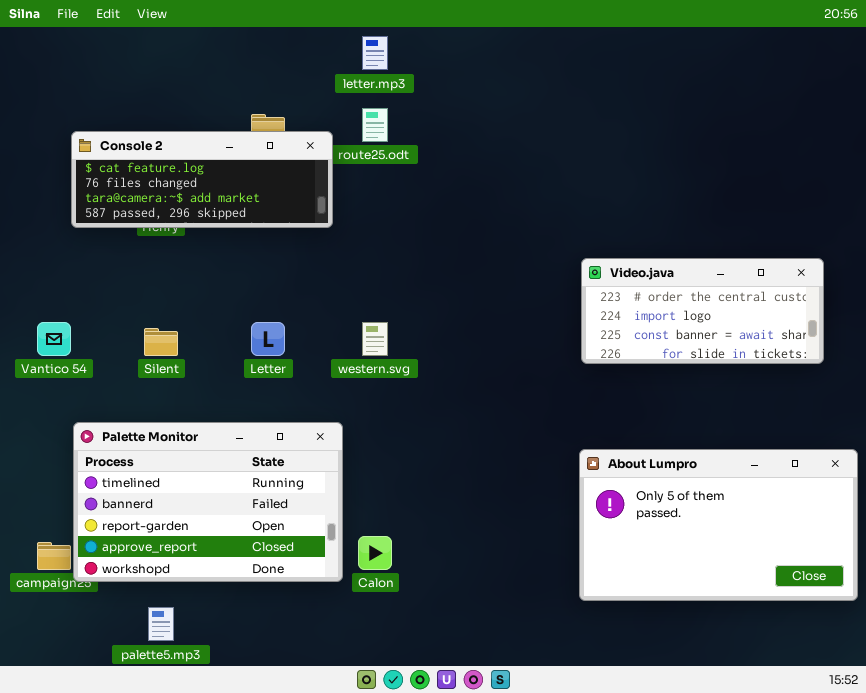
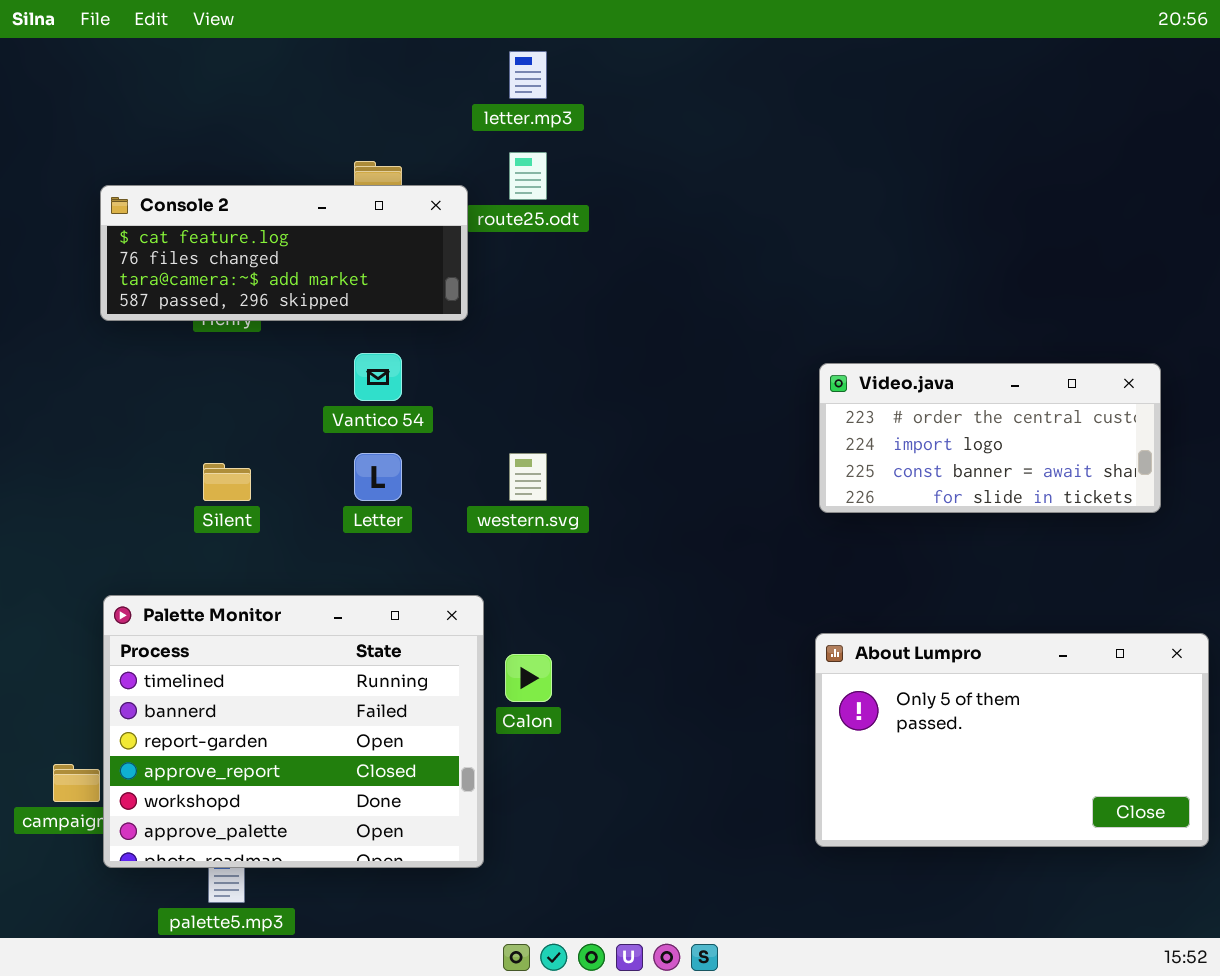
Vantico 54: [37,322,71,356] -> [354,353,402,401], moved
Palette Monitor: [73,422,343,582] -> [103,595,484,868], resized
Calon: [358,536,392,570] -> [505,654,552,702], moved

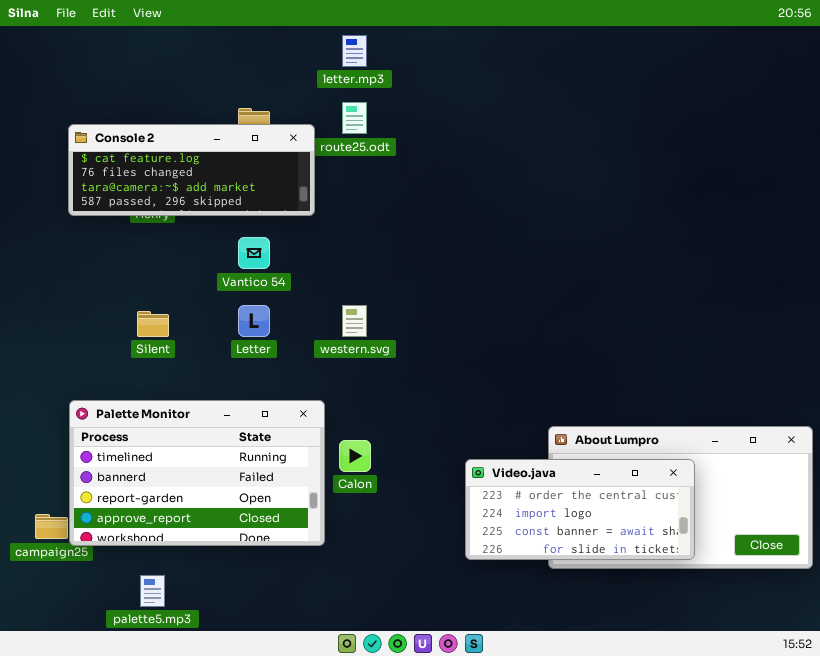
Video.java: [819,363,1161,513] -> [465,459,695,560], moved
Palette Monitor: [103,595,484,868] -> [69,400,325,546], resized

